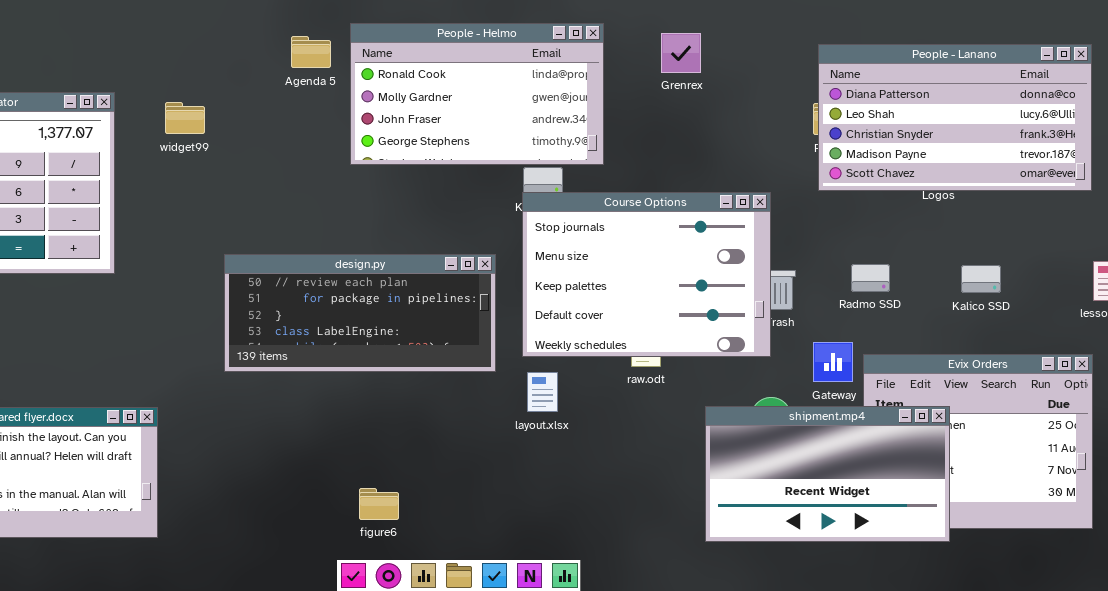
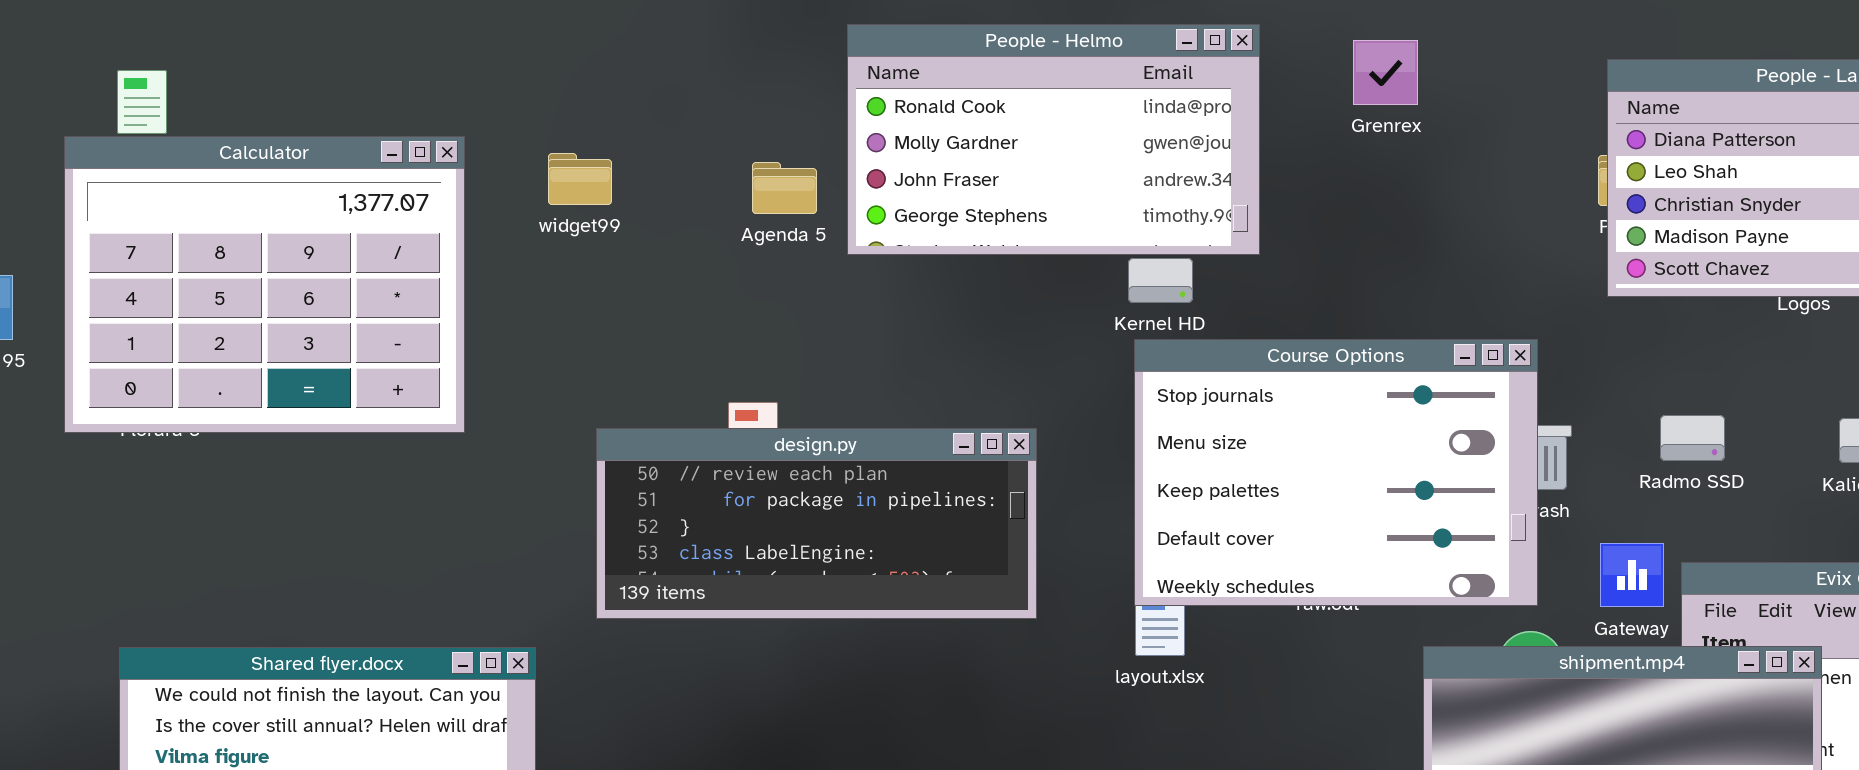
Agenda 5: [291,36,331,68] -> [752,162,817,214], moved
Course Options: [522,192,771,357] -> [1134,339,1538,606], moved
design.py: [224,254,496,372] -> [596,428,1037,619], moved

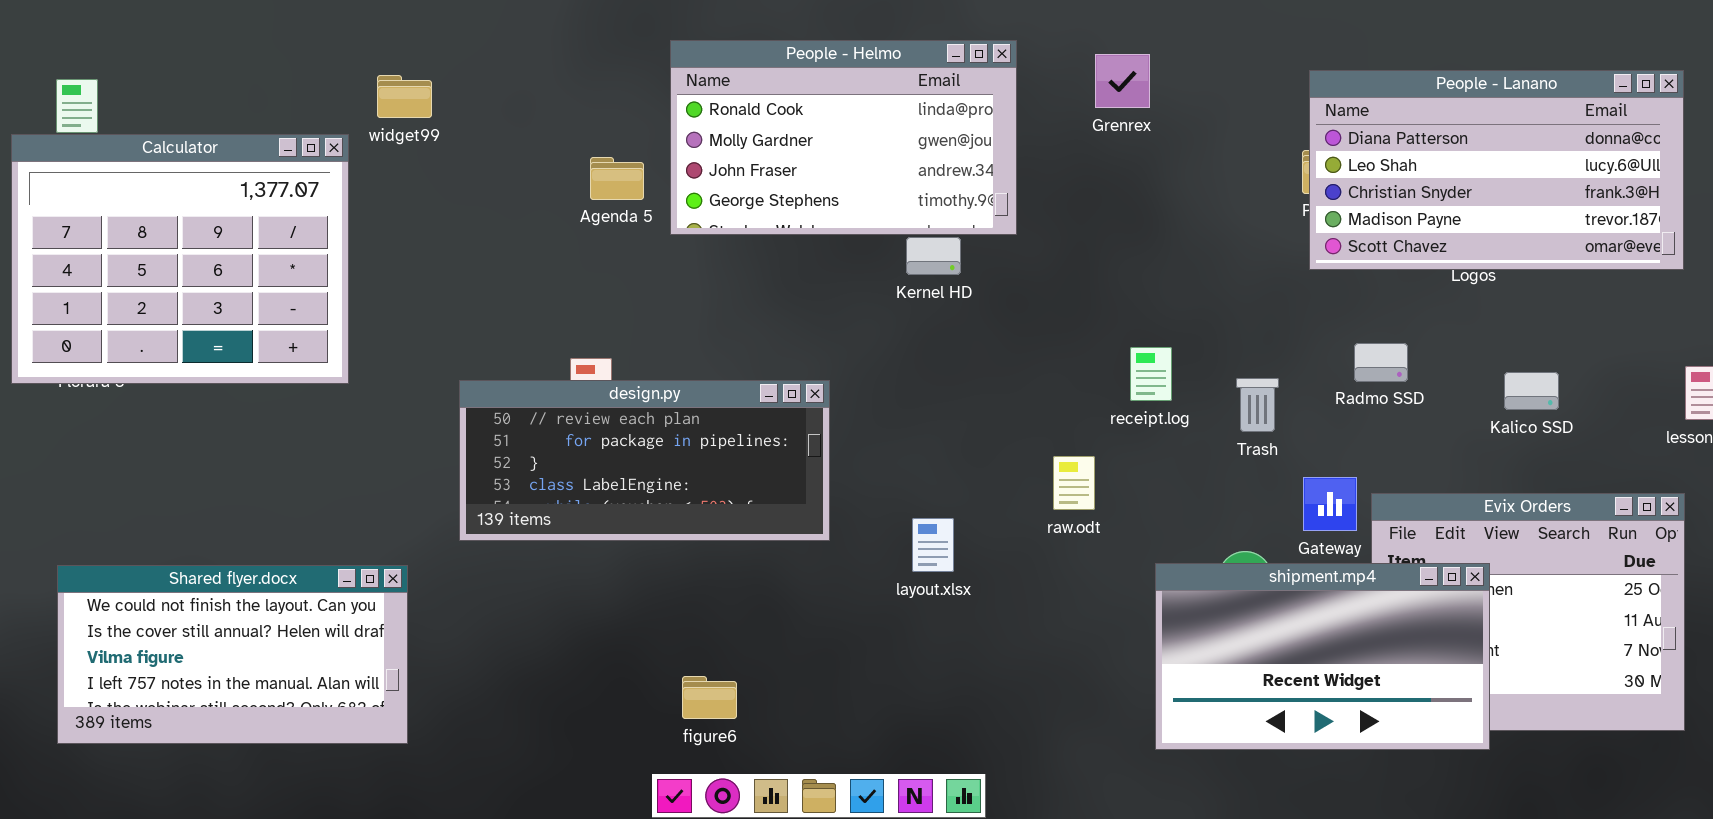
widget99: [548,153,612,205] -> [377,75,432,118], moved
Course Options: [1134,339,1538,606] -> none, closed
Radmo SSD: [1660,415,1725,461] -> [1354,343,1408,382], moved

